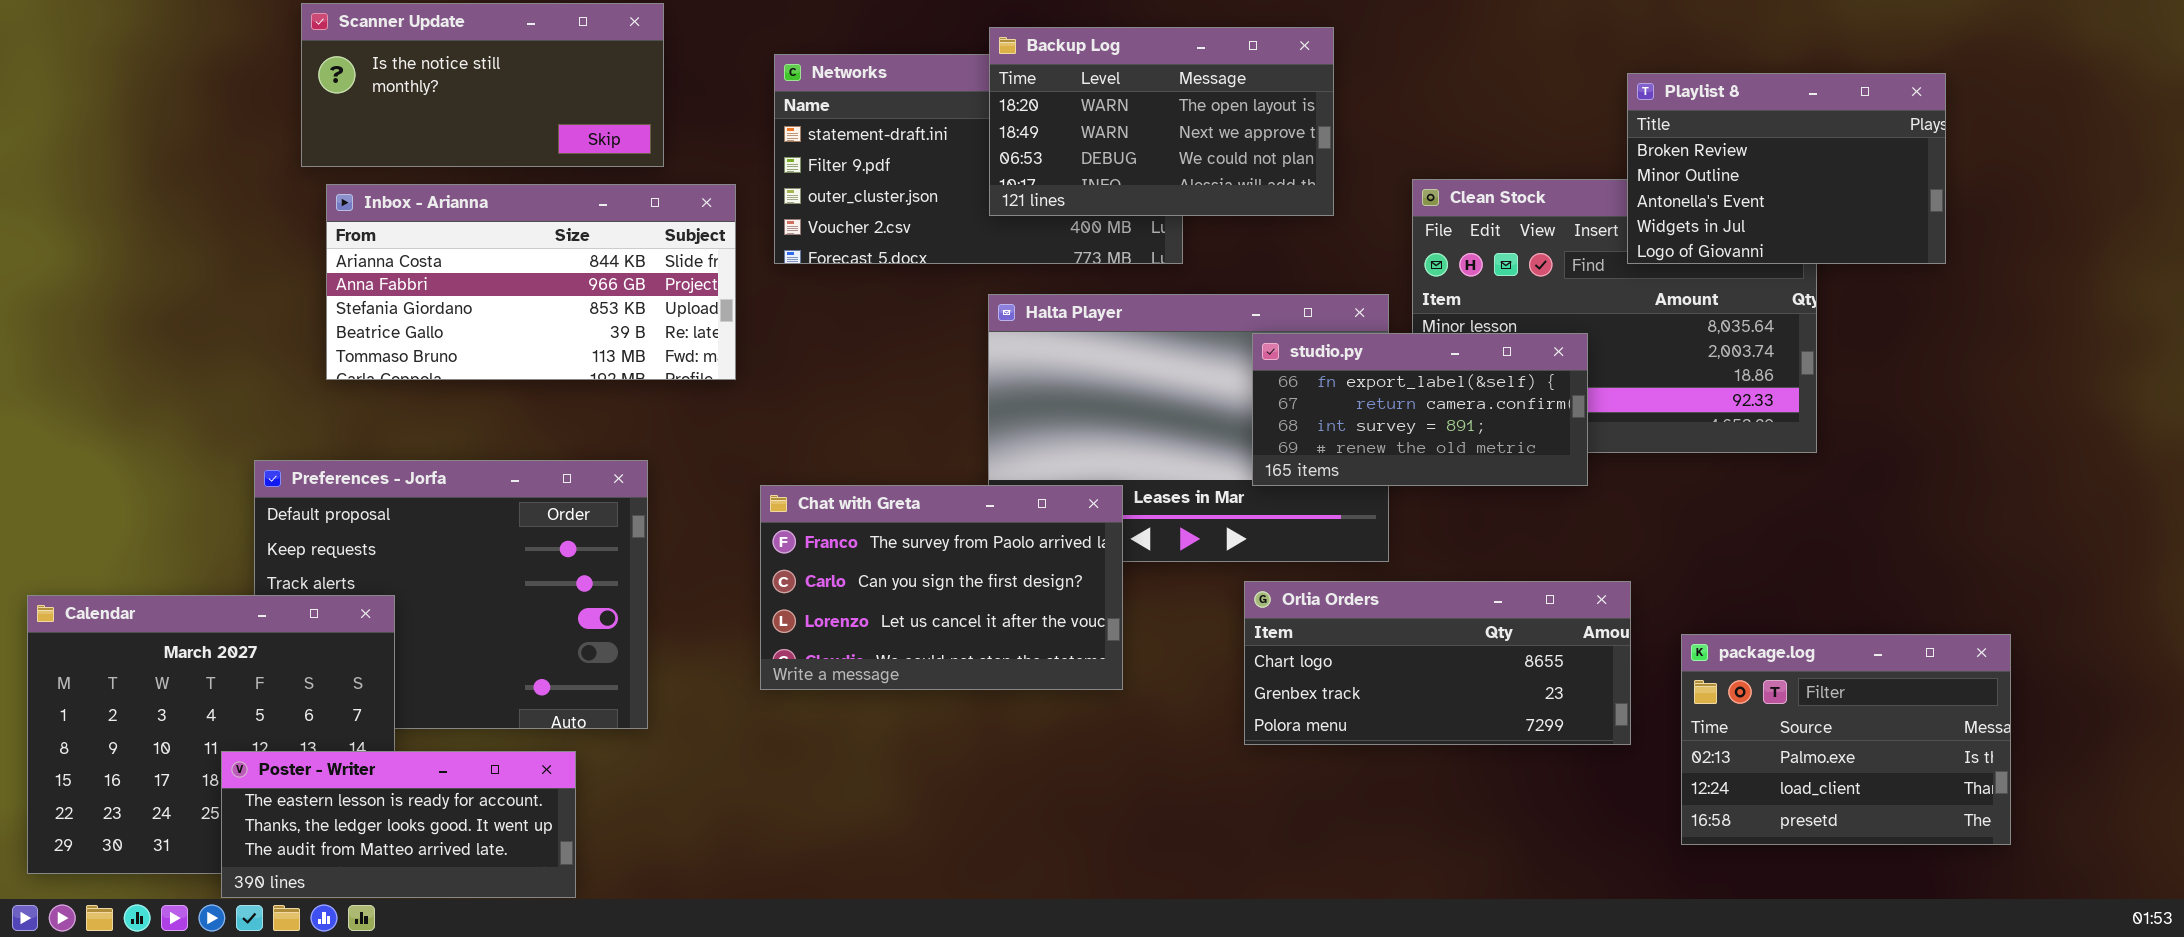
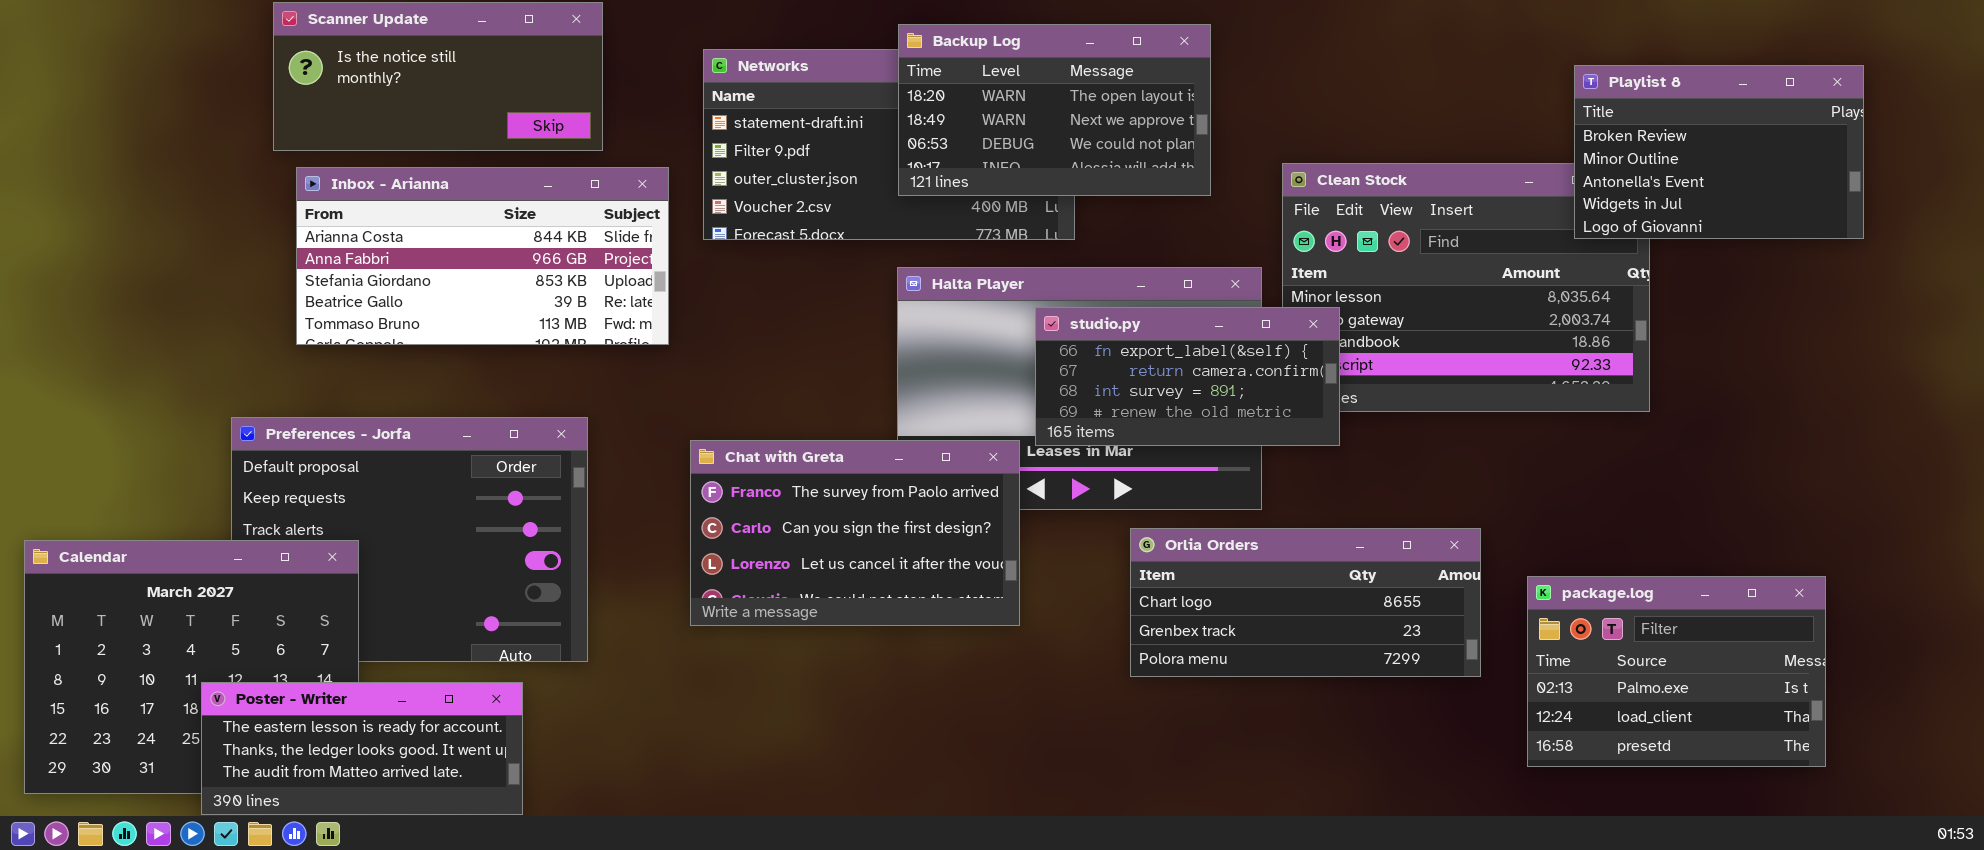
Playlist 8: [1627,73,1946,264] -> [1574,65,1864,239], moved
studio.py: [1252,333,1588,486] -> [1035,307,1340,446], moved

